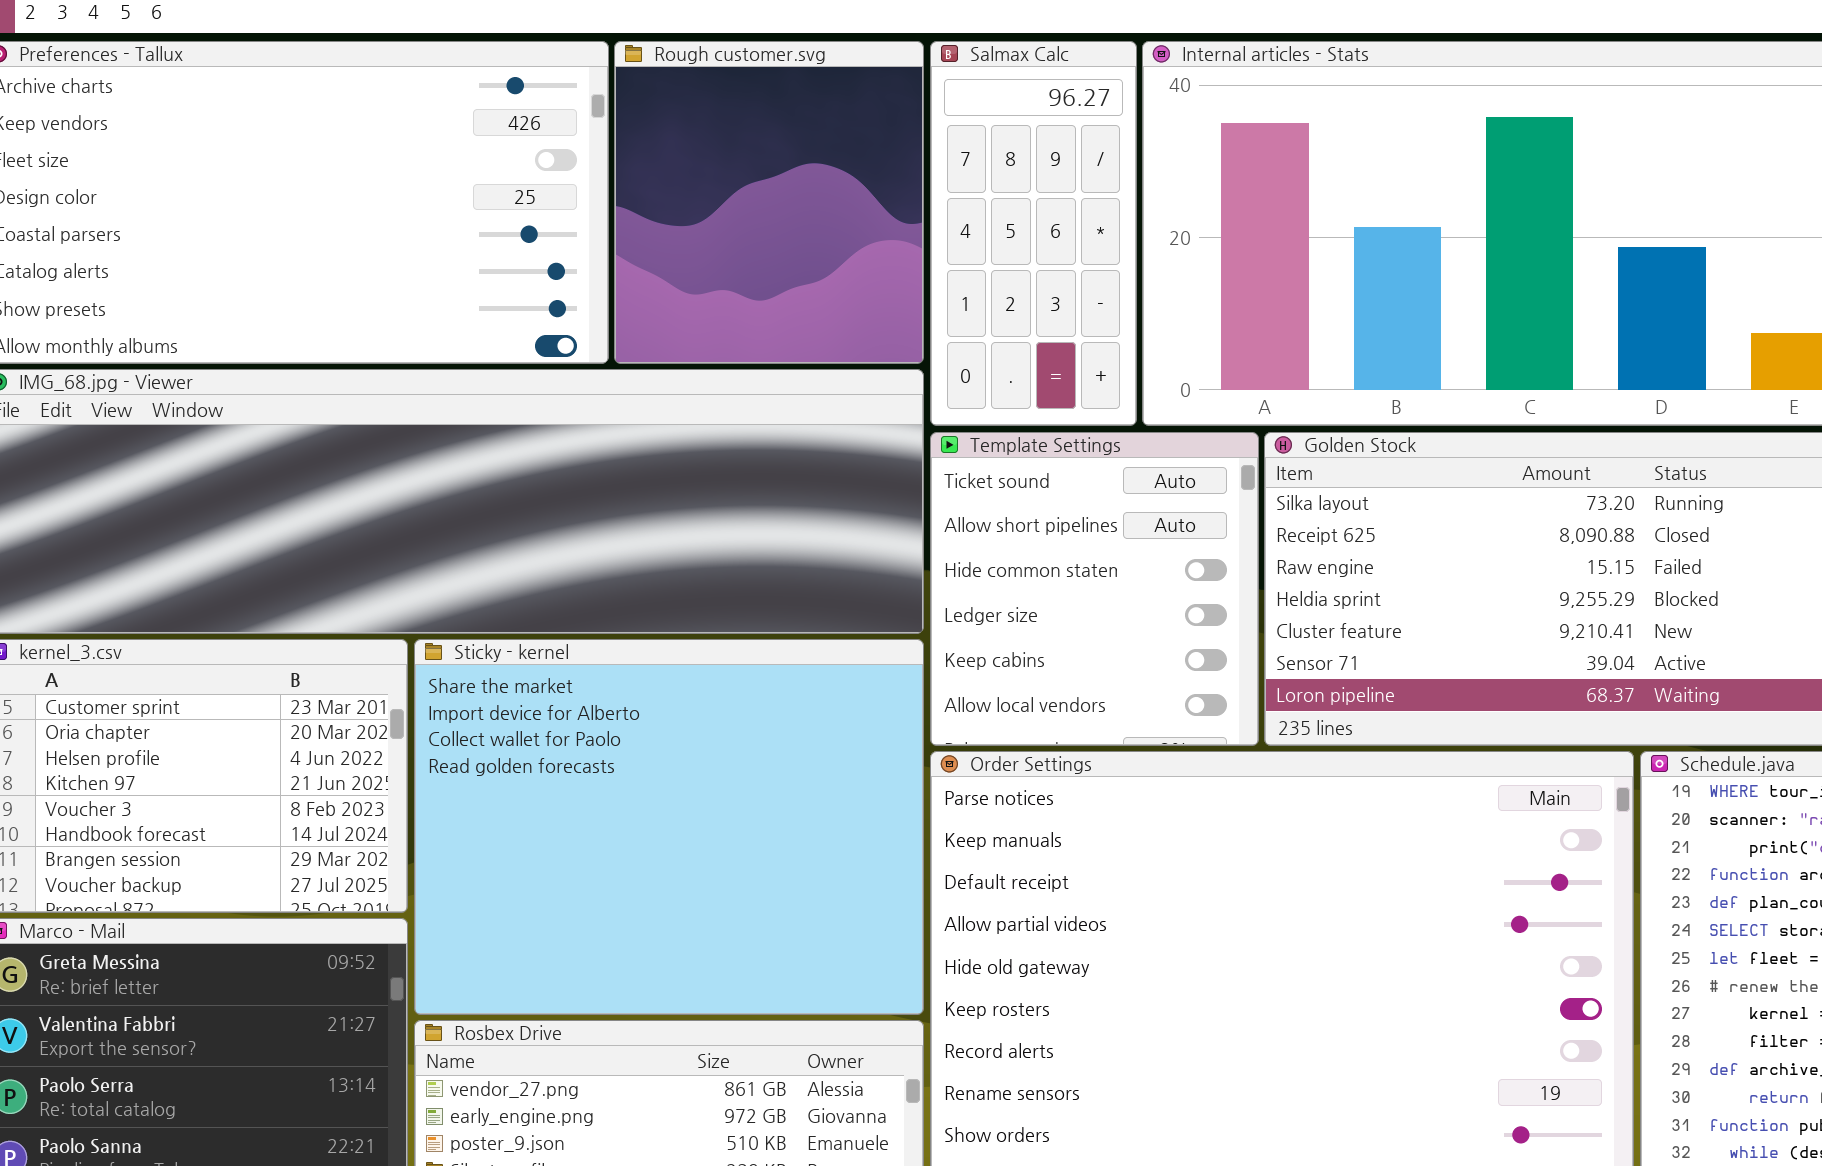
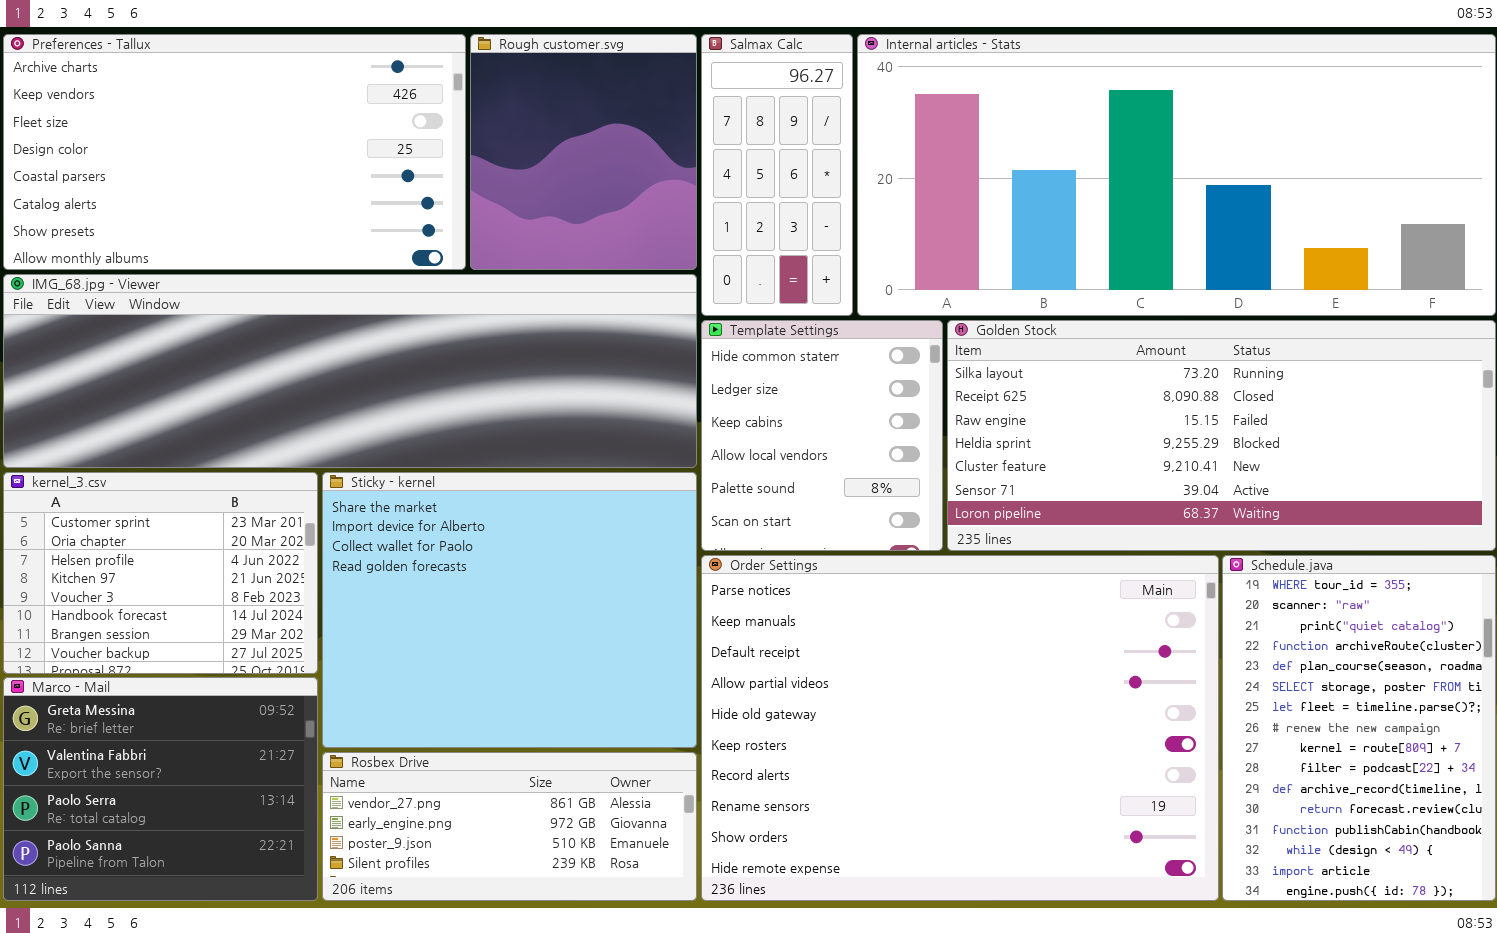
Template Settings: [930,432,1259,746] -> [701,320,943,551], scrolled down 2 rows

